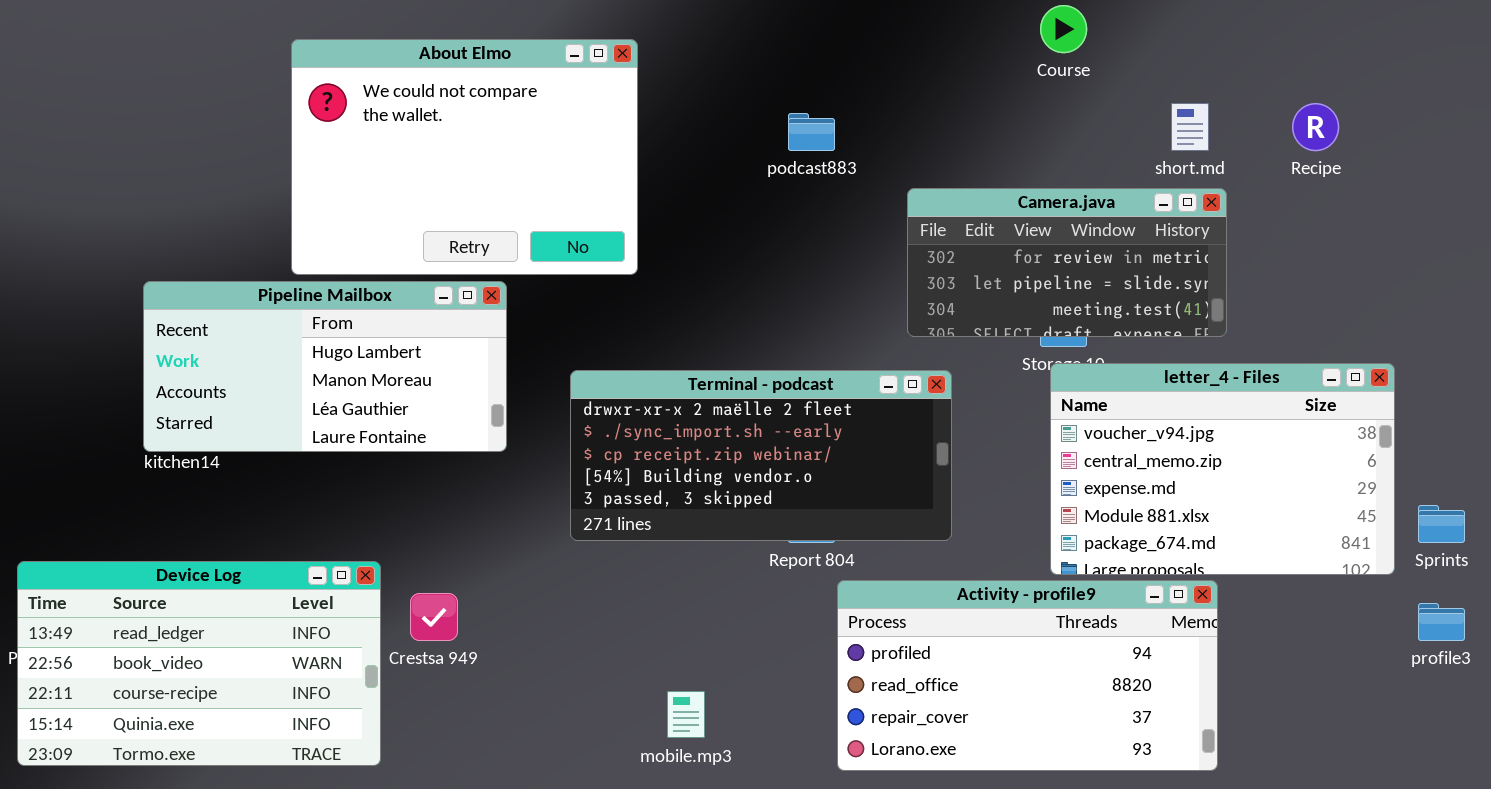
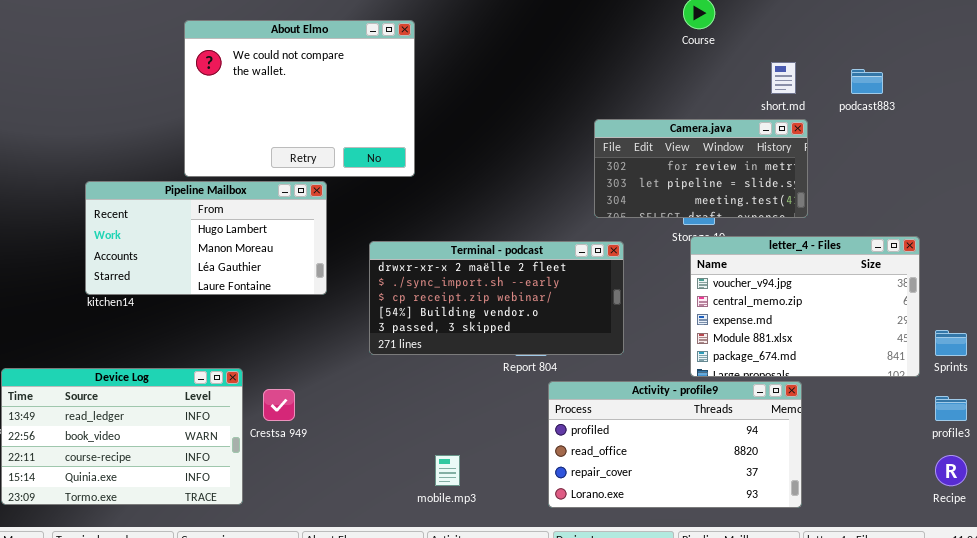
Recipe: [1292,103,1339,151] -> [935,455,967,486], moved
podcast883: [788,113,835,151] -> [851,69,883,94], moved

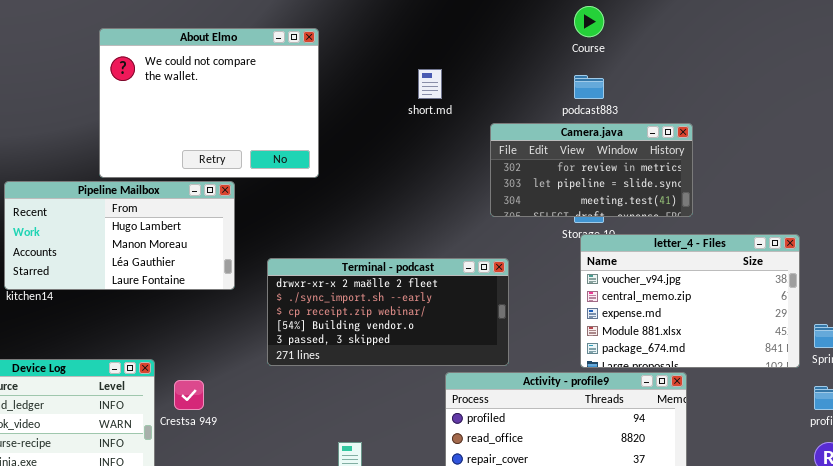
short.md: [771,62,796,94] -> [418,69,442,99], moved
podcast883: [851,69,883,94] -> [574,75,604,99], moved
Terminal - podcast: [369,241,624,355] -> [267,258,509,366], moved

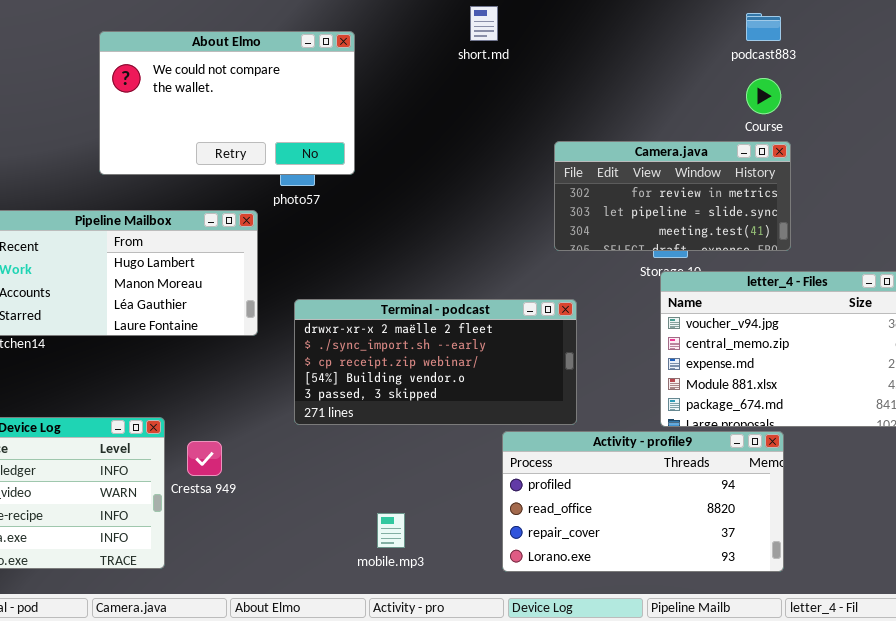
Course: [574,6,604,37] -> [746,78,781,114], moved
About Elmo: [99,28,319,178] -> [99,31,355,175], resized
short.md: [418,69,442,99] -> [470,6,498,41], moved
podcast883: [574,75,604,99] -> [746,13,781,41], moved

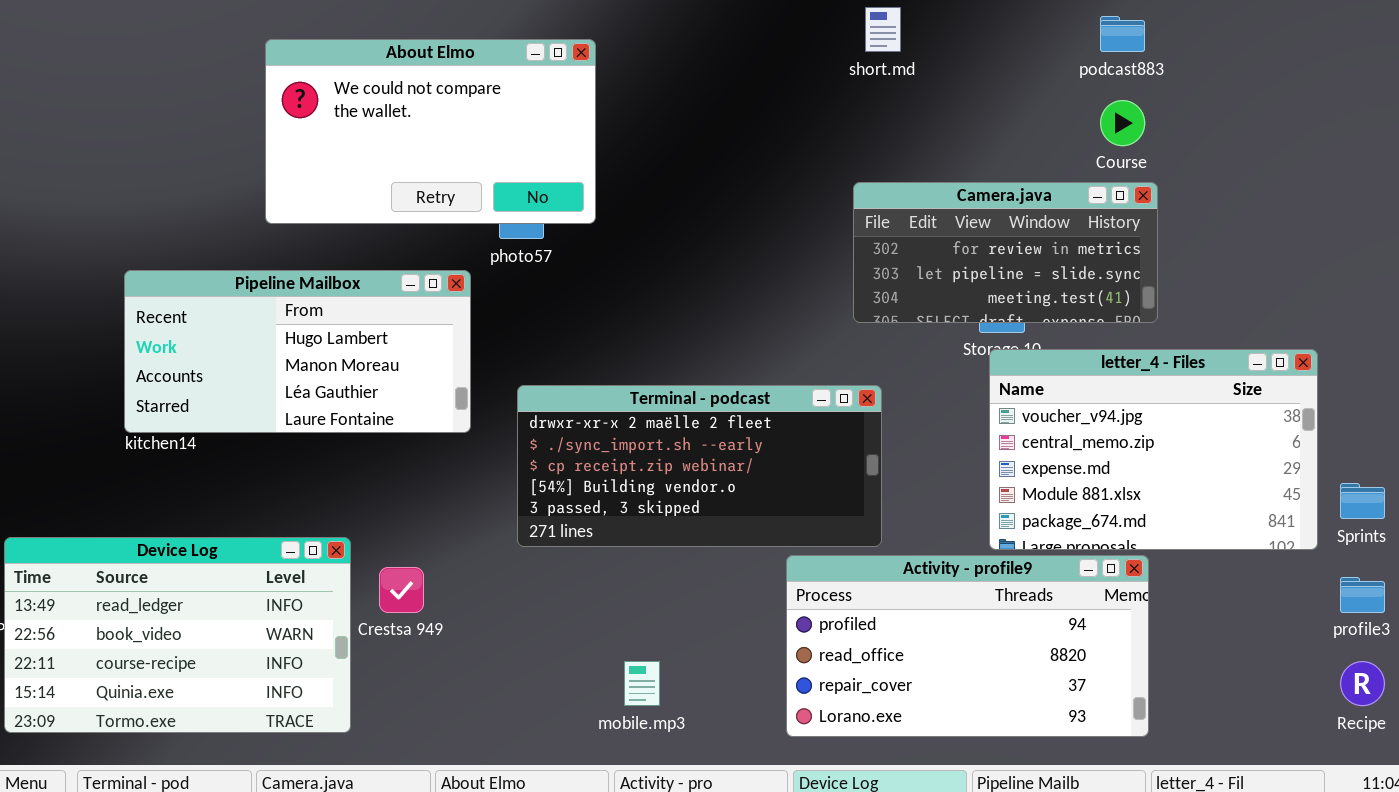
short.md: [470,6,498,41] -> [865,7,901,52], moved

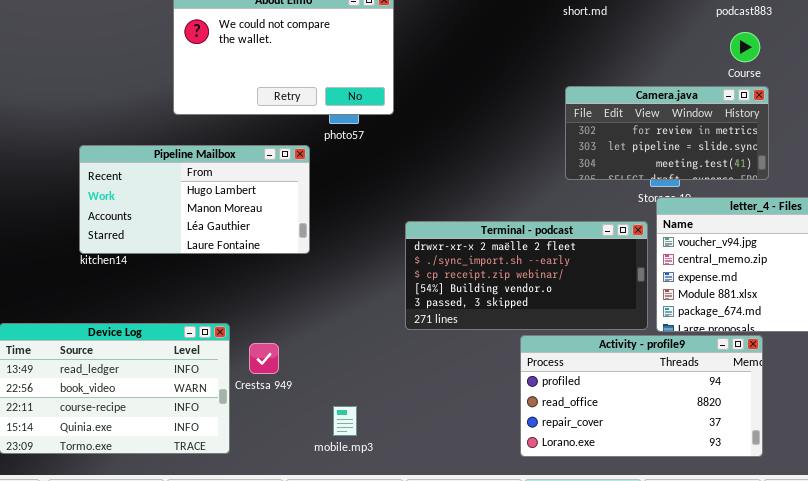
Terminal - podcast: [517,385,882,547] -> [405,221,648,330], moved
mobile.mp3: [624,661,660,706] -> [333,406,357,436], moved

